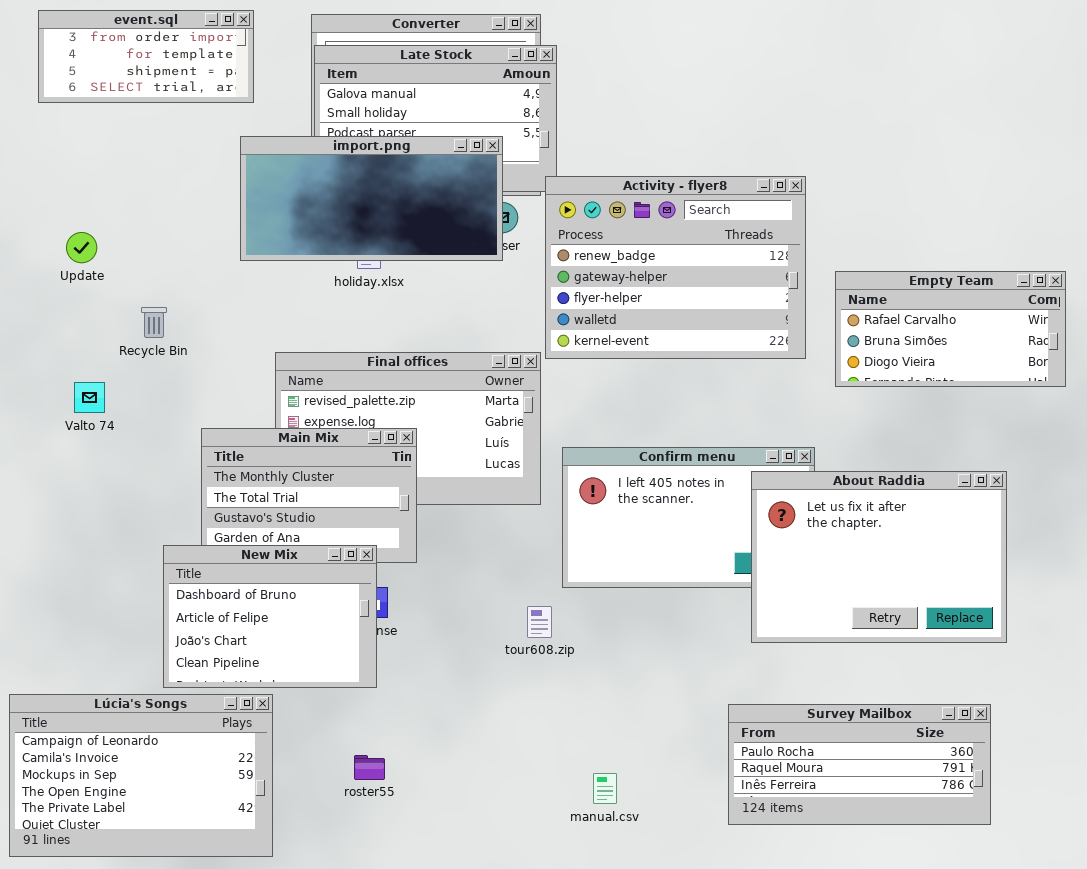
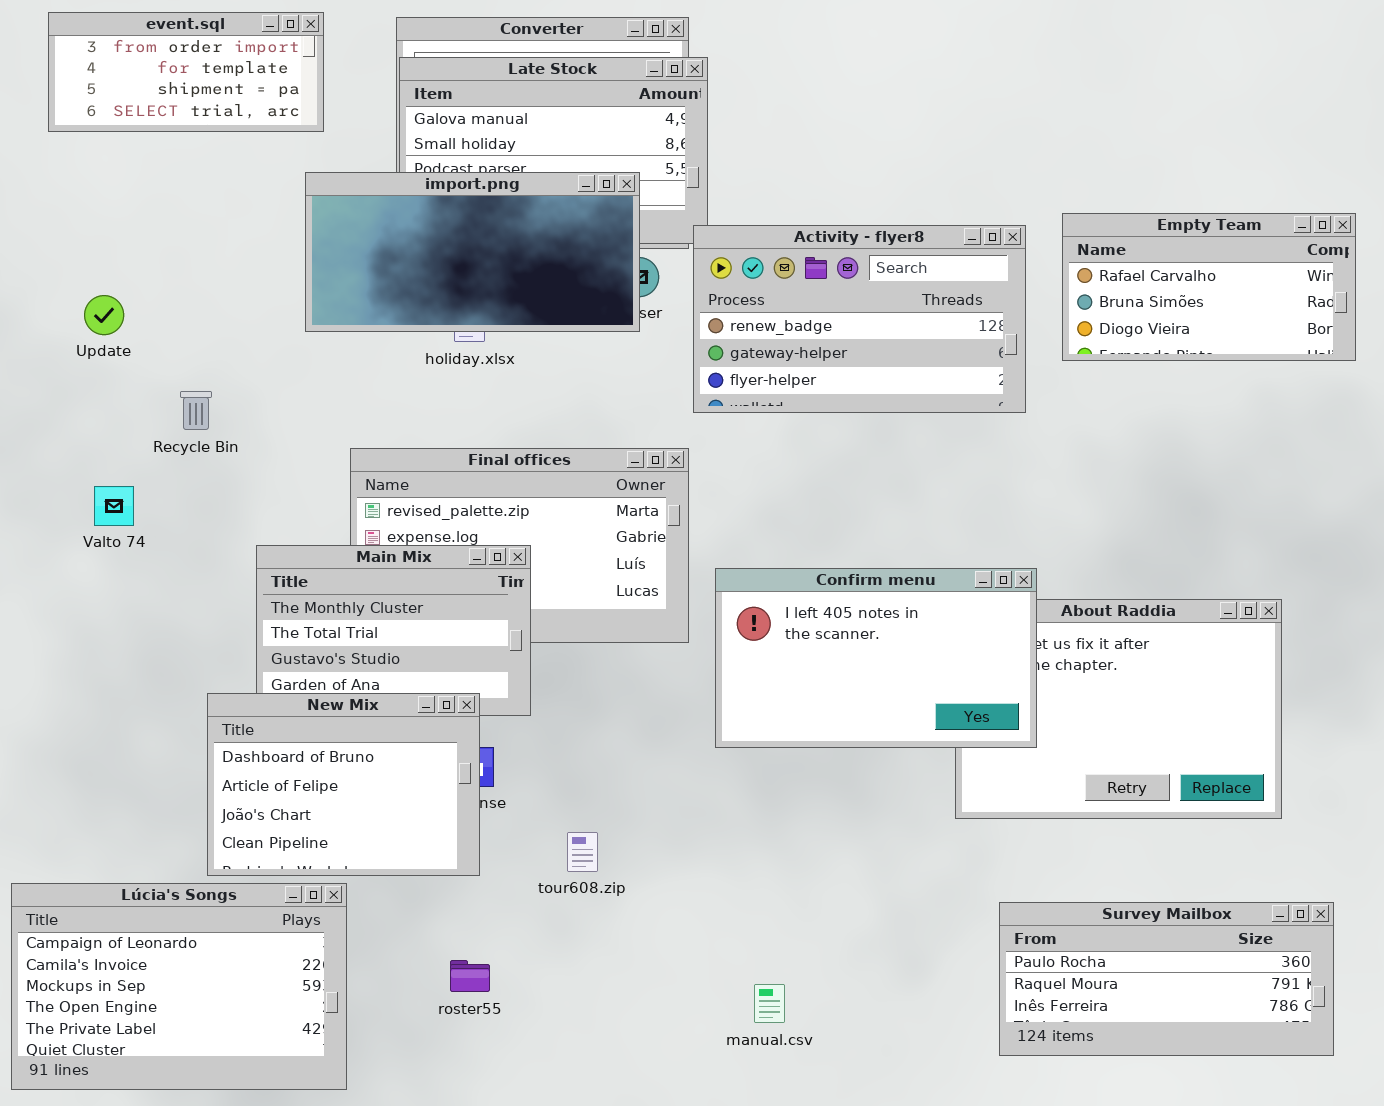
Activity - flyer8: [545,176,806,359] -> [693,225,1026,413], resized
Empty Team: [835,271,1066,387] -> [1062,213,1356,361], moved
Confirm menu: [562,447,815,588] -> [715,568,1037,748], raised
tour608.zip: [527,606,552,638] -> [567,832,598,872], moved
Survey Mailbox: [728,704,991,825] -> [999,902,1334,1056], moved

